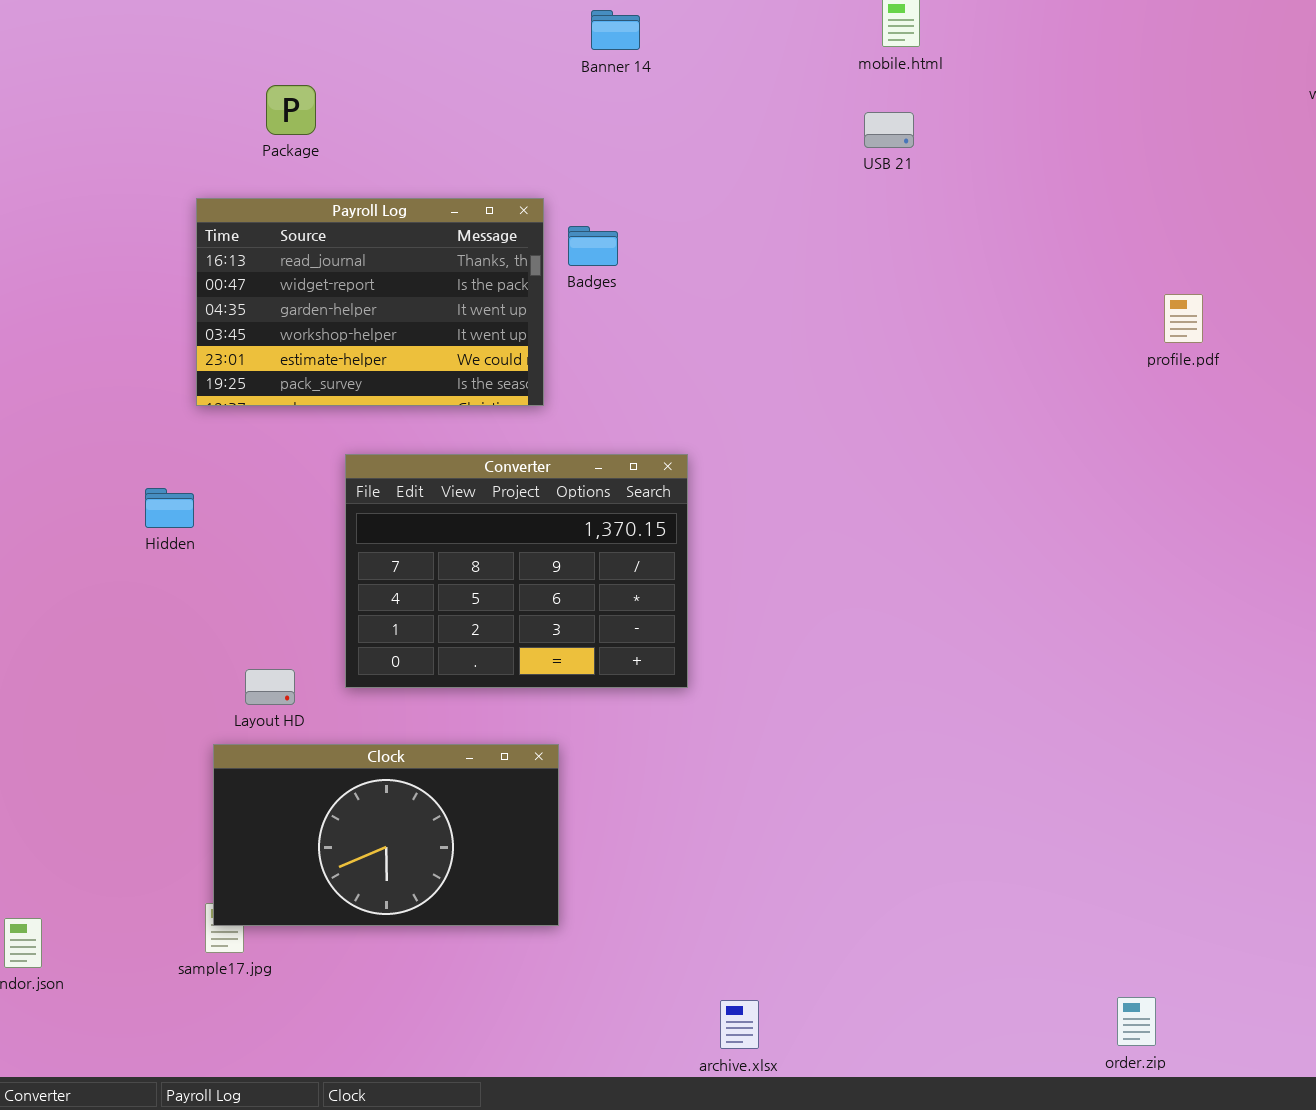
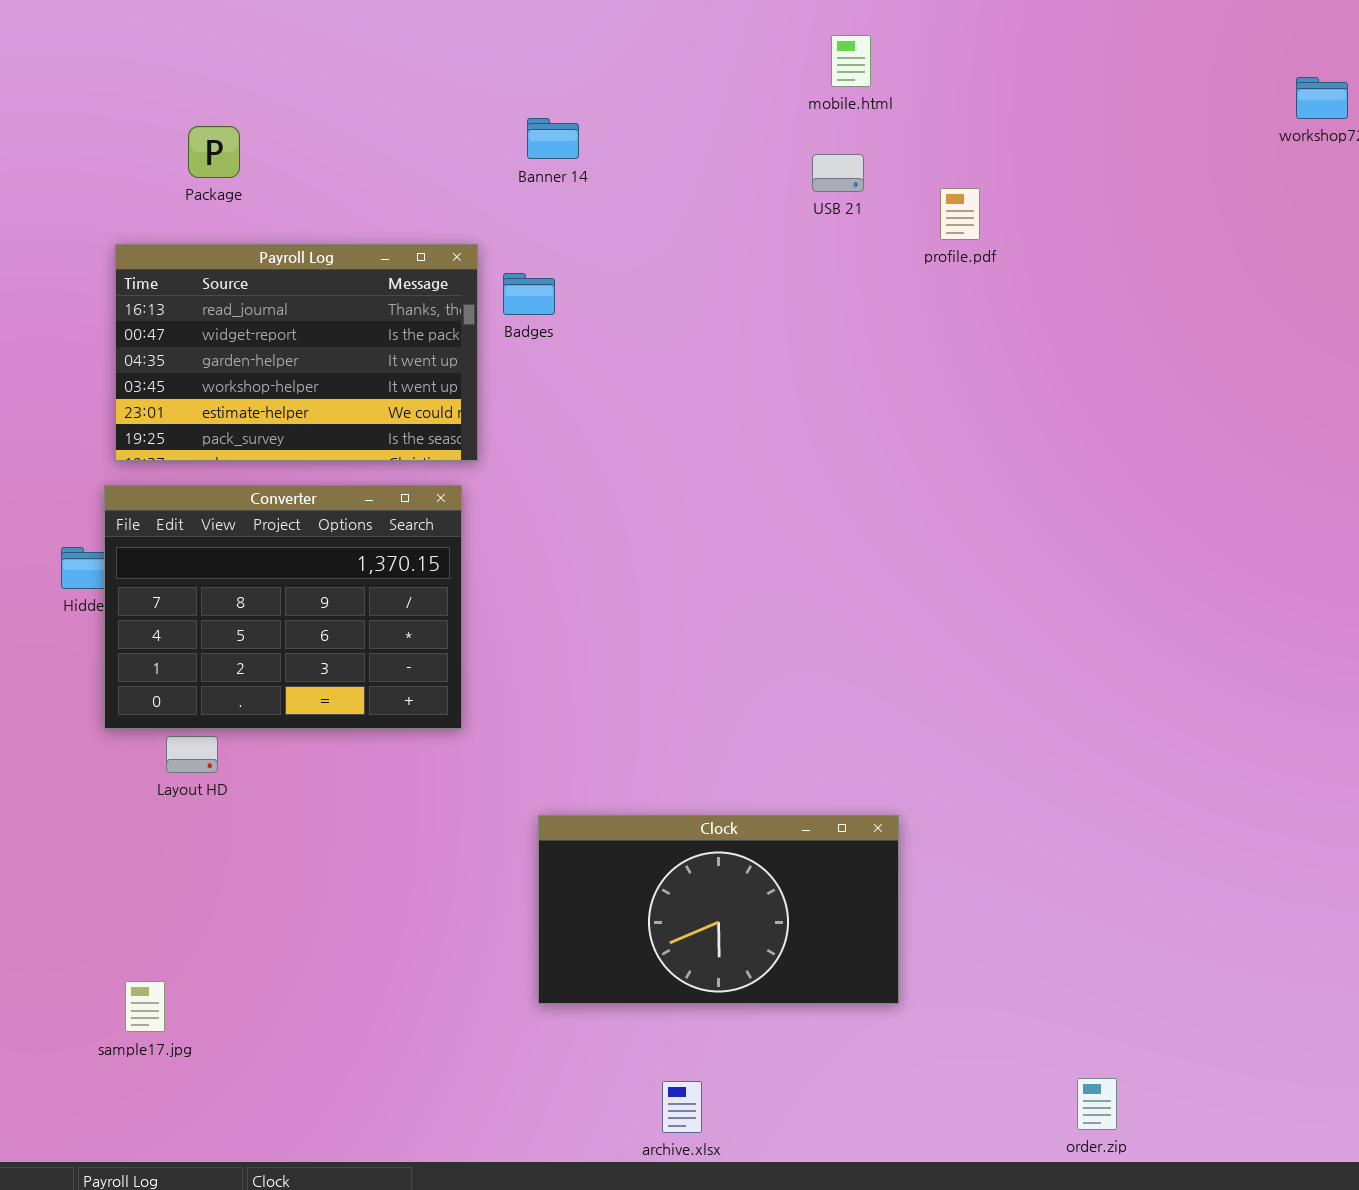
Banner 14: [591,10,640,50] -> [527,118,579,159], moved
profile.pdf: [1164,294,1203,343] -> [940,188,980,240], moved
Converter: [345,454,688,688] -> [104,485,462,729], moved
Clock: [213,744,559,926] -> [538,815,899,1004], moved

